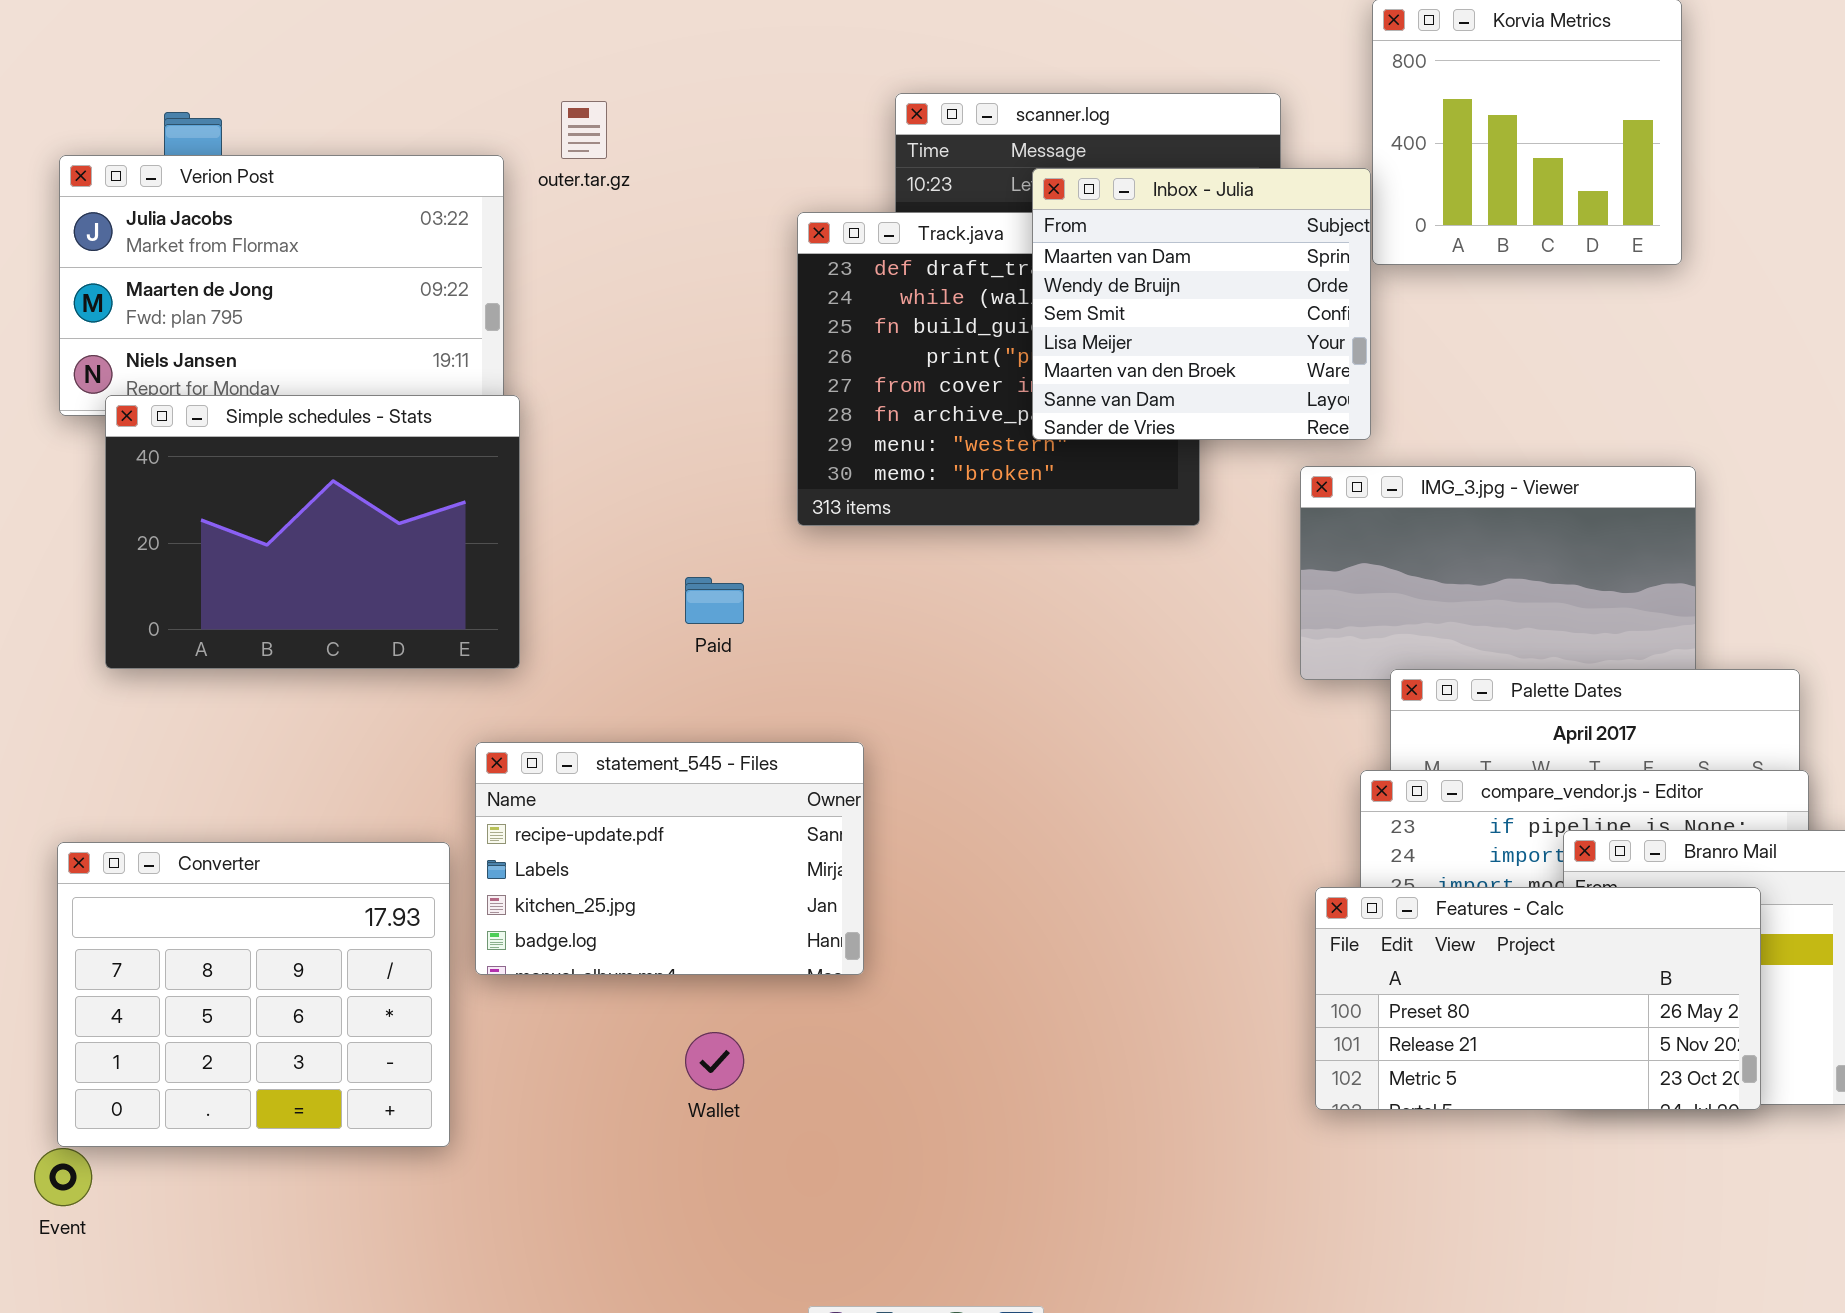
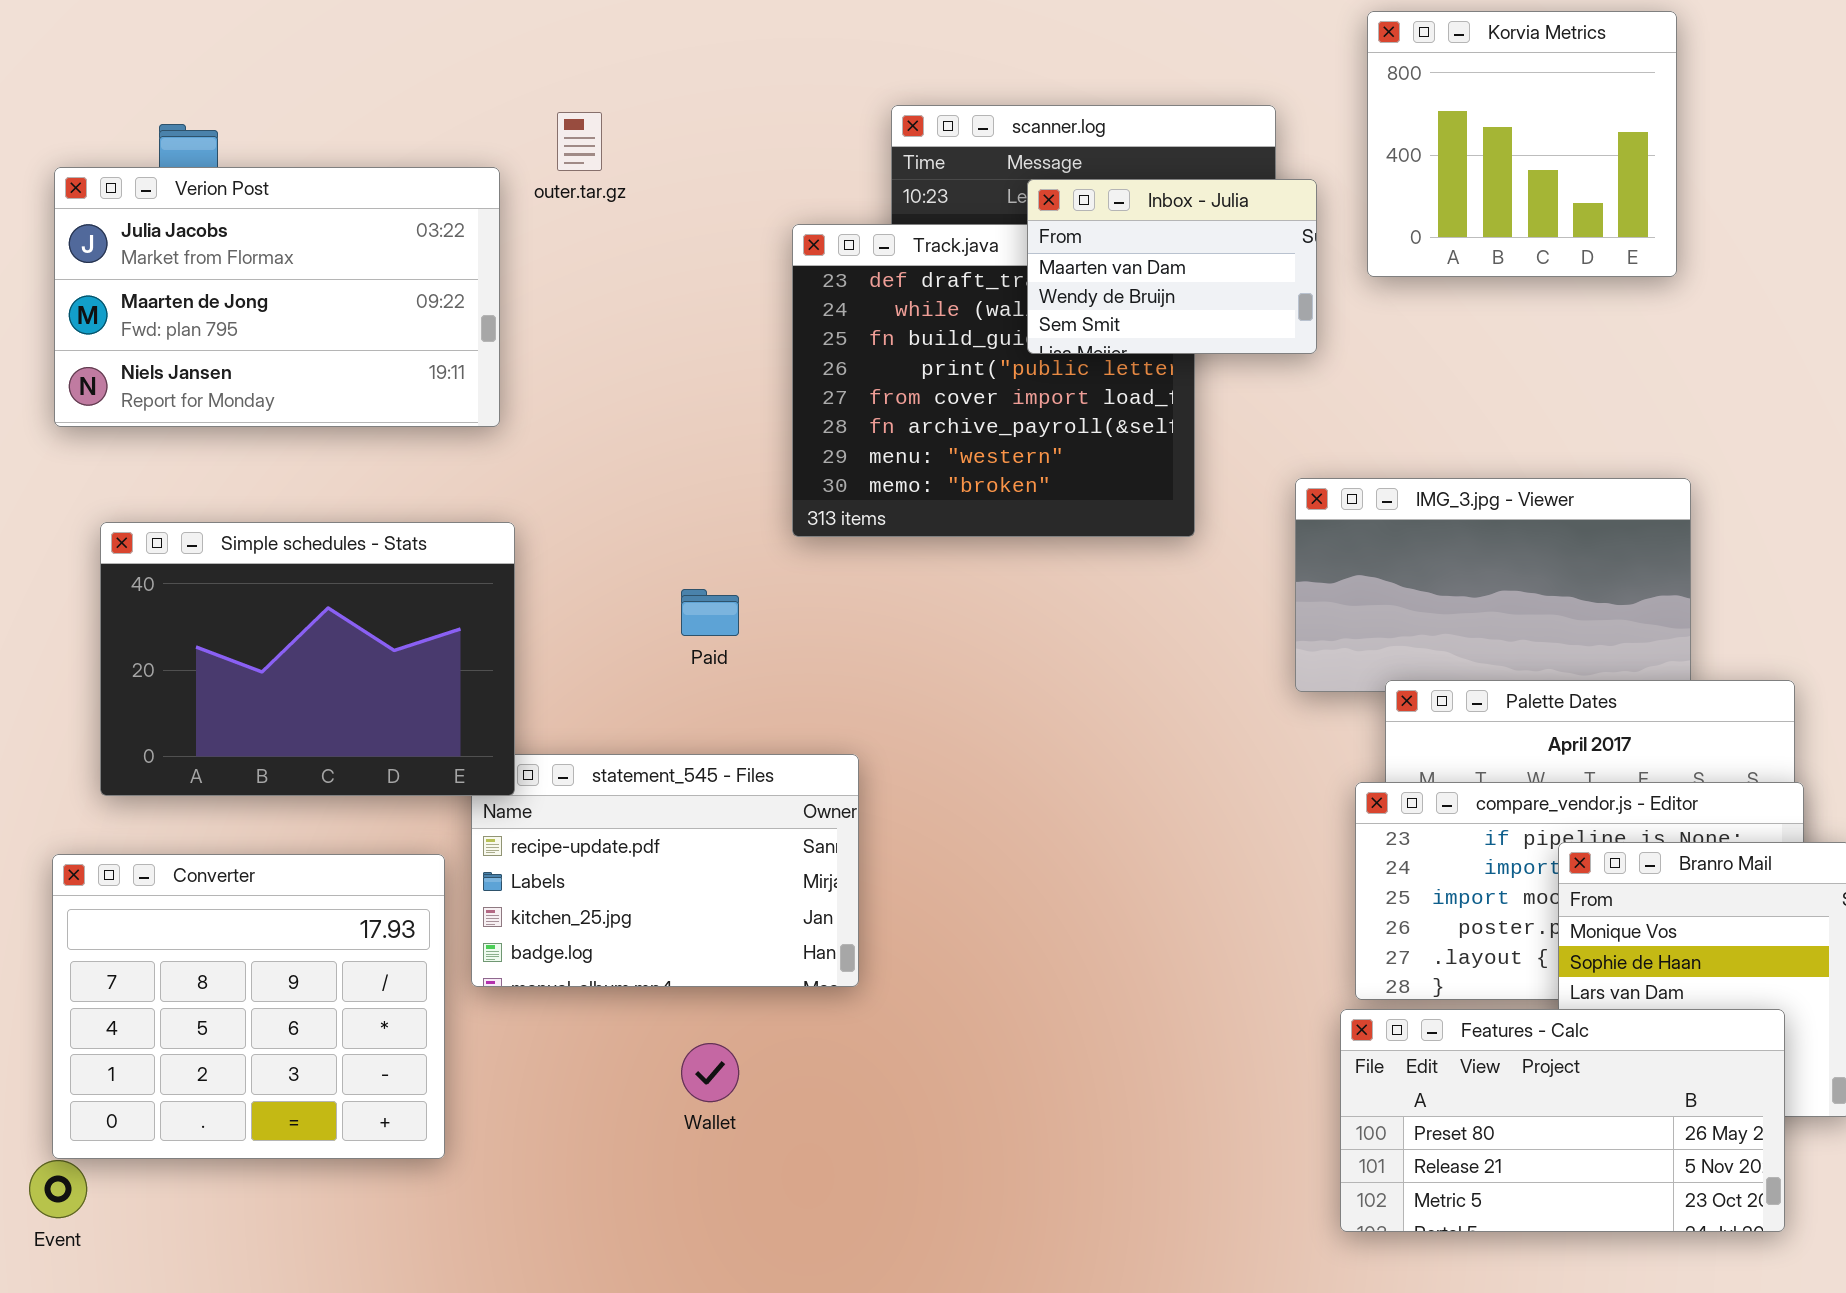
Inbox - Julia: [1032,168,1371,440] -> [1027,179,1317,354], resized
Simple schedules - Stats: [105,395,520,669] -> [100,522,515,796], moved
Features - Calc: [1315,887,1761,1110] -> [1340,1009,1785,1232], moved

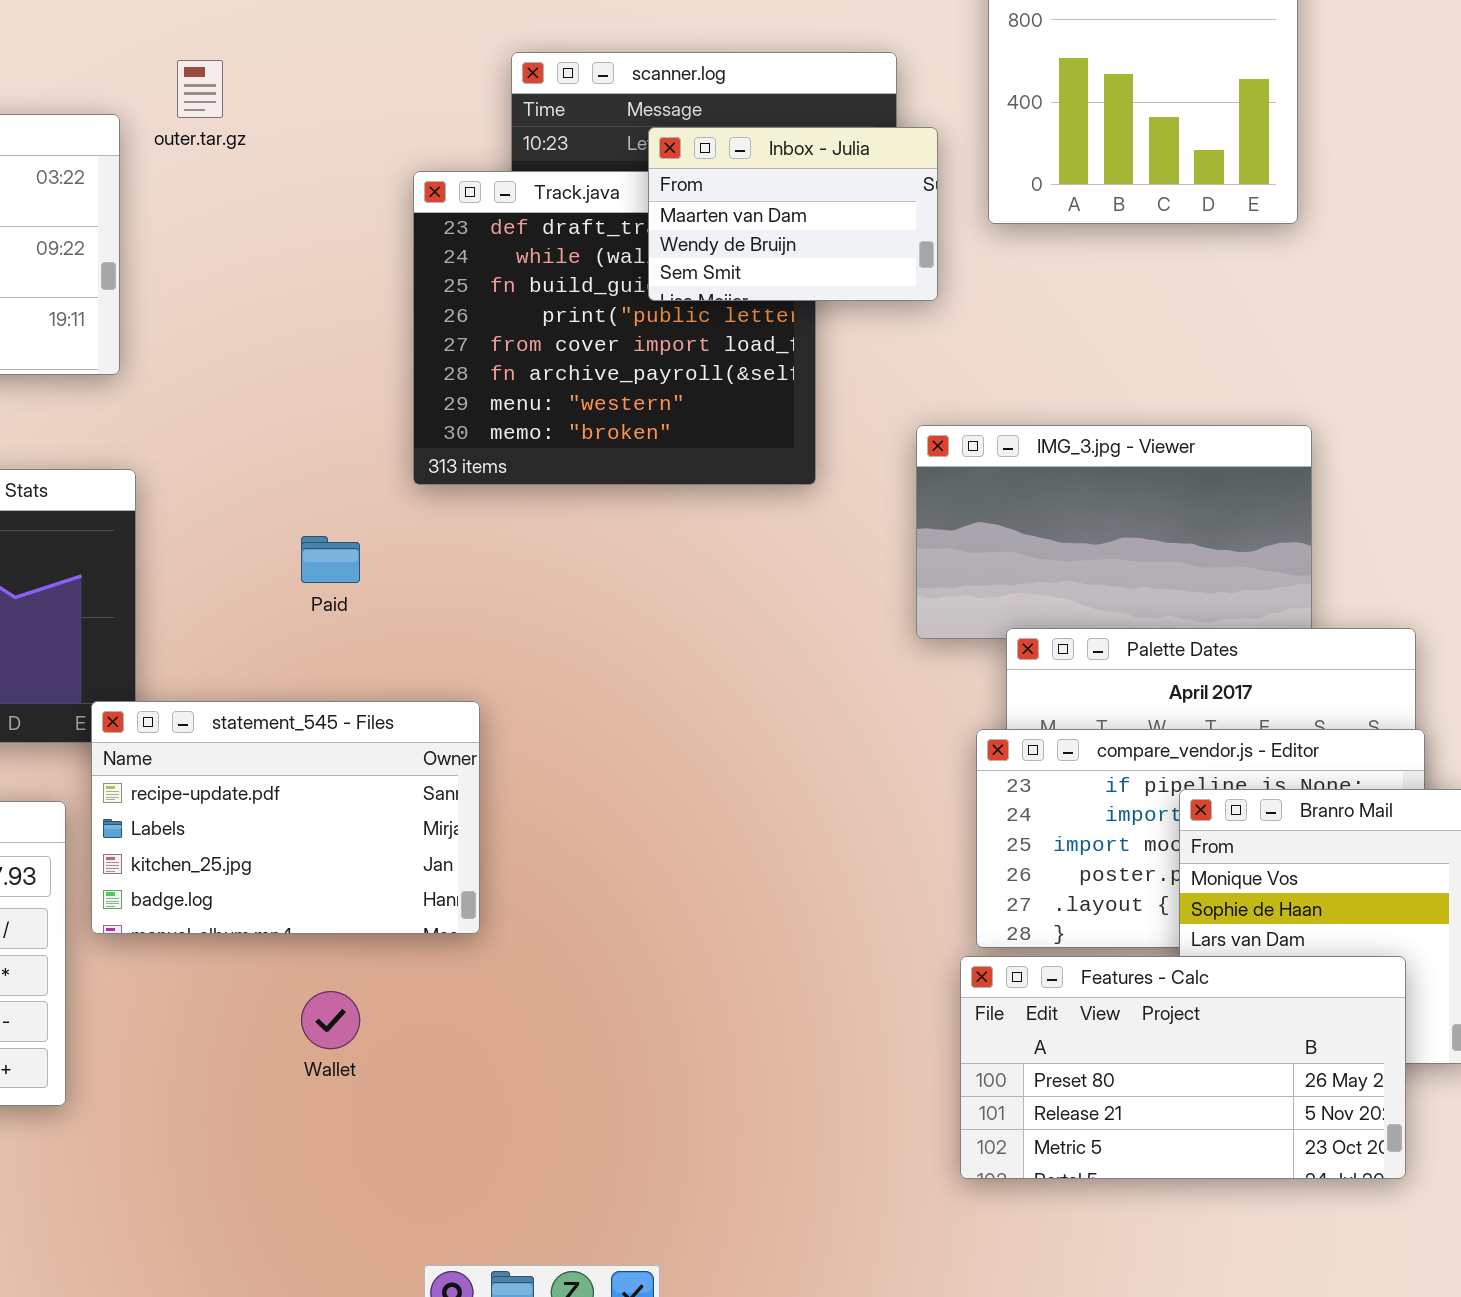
statement_545 - Files: [471,754,859,987] -> [91,701,480,934], raised

